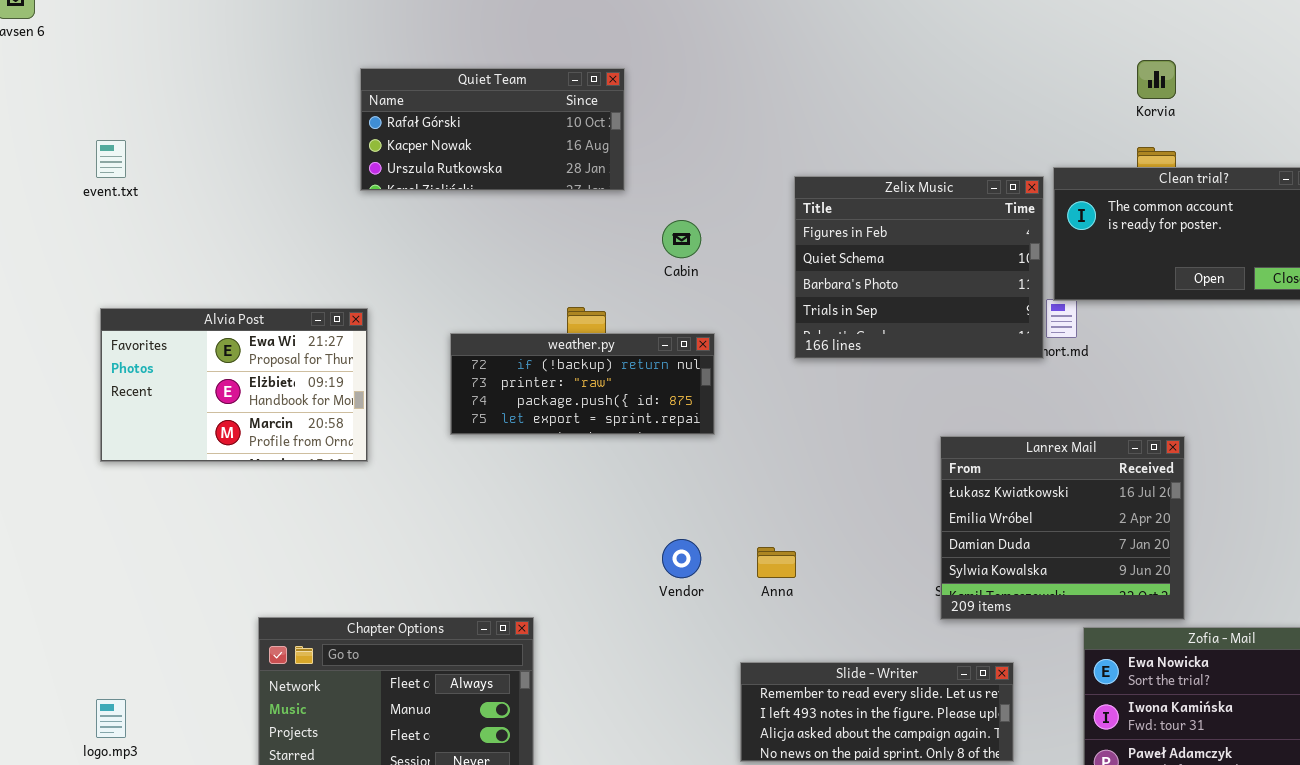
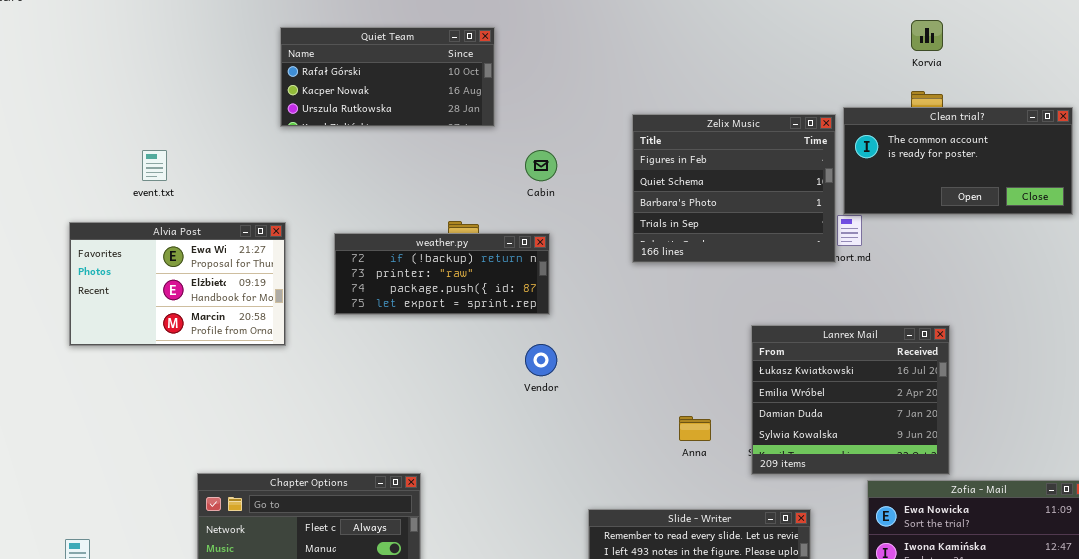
event.txt: [96,140,126,178] -> [142,150,167,181], moved
weather.py: [450,333,715,435] -> [334,233,550,315], moved
Vendor: [662,539,701,578] -> [525,344,557,376], moved
Anna: [757,547,796,578] -> [679,416,711,441], moved

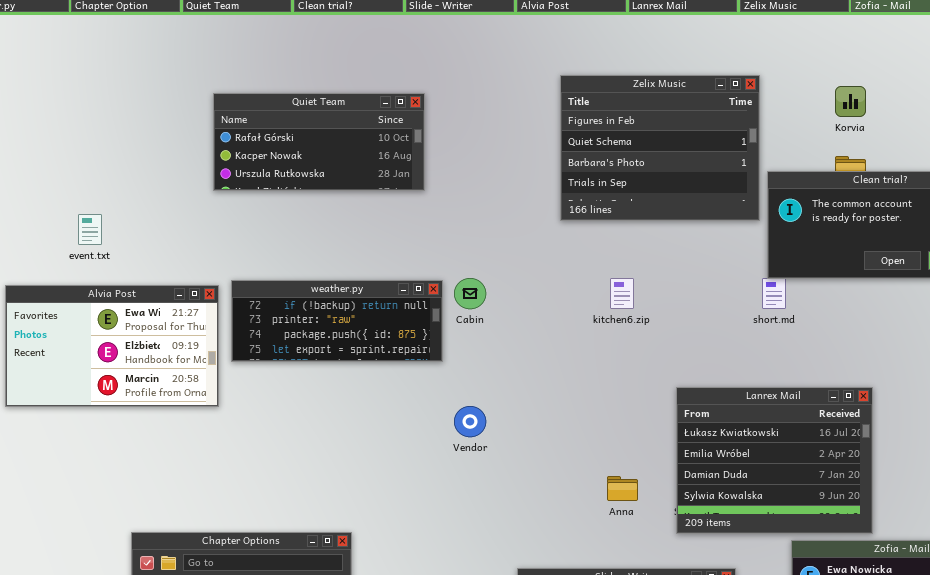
Zelix Music: [632,114,836,263] -> [560,75,760,221], moved
Cabin: [525,150,557,181] -> [454,278,486,309], moved
weather.py: [334,233,550,315] -> [231,280,443,362], moved

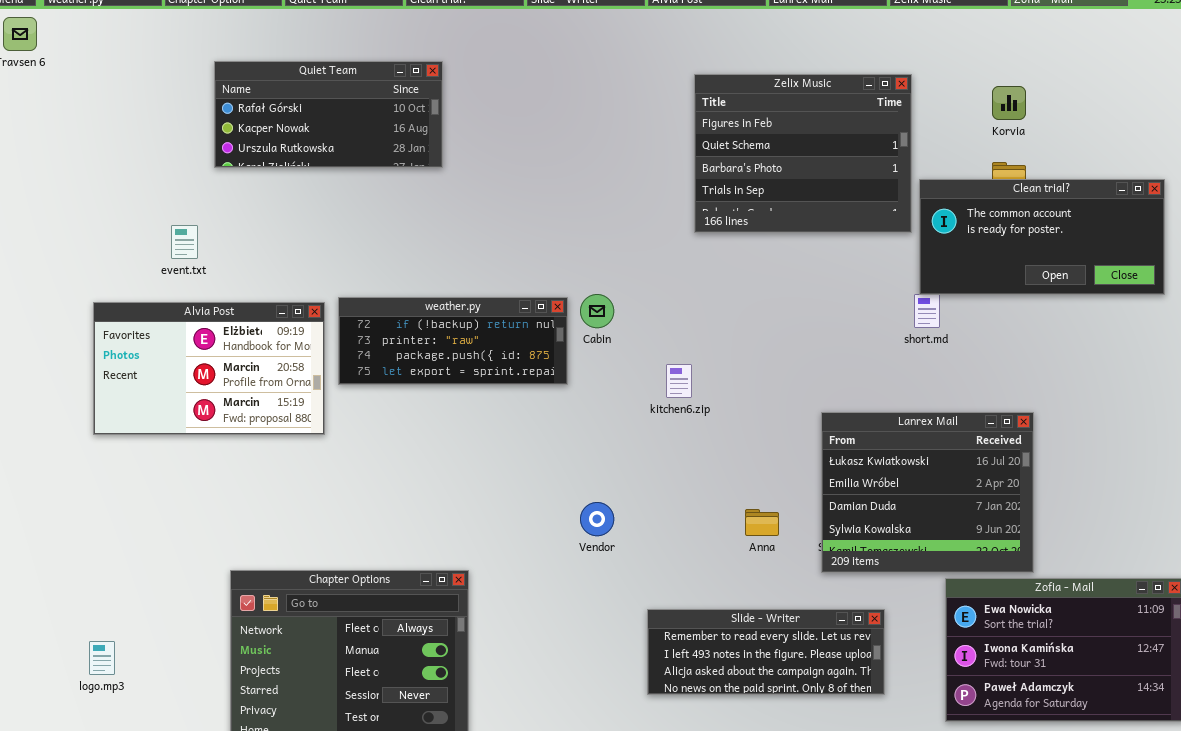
Quiet Team: [213,93,425,191] -> [214,61,443,168], moved
kitchen6.zip: [610,278,634,309] -> [666,364,692,398], moved
Alvia Post: [5,285,219,407] -> [93,302,325,435], scrolled down 1 row
Vendor: [454,406,486,437] -> [580,502,614,536], moved

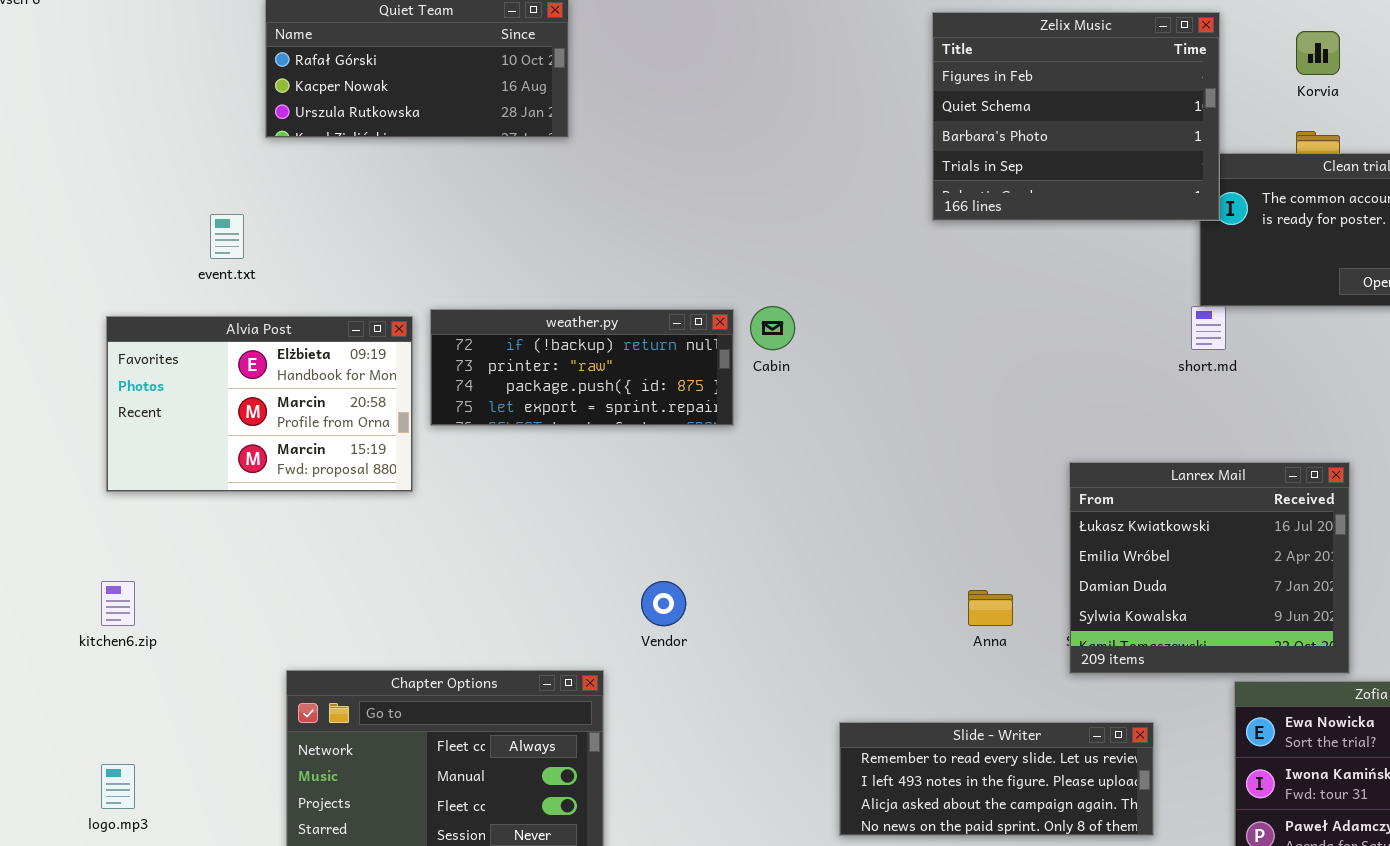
Zelix Music: [694,74,912,233] -> [932,12,1220,221], moved
kitchen6.zip: [666,364,692,398] -> [101,581,135,626], moved
Vendor: [580,502,614,536] -> [641,581,686,626], moved

